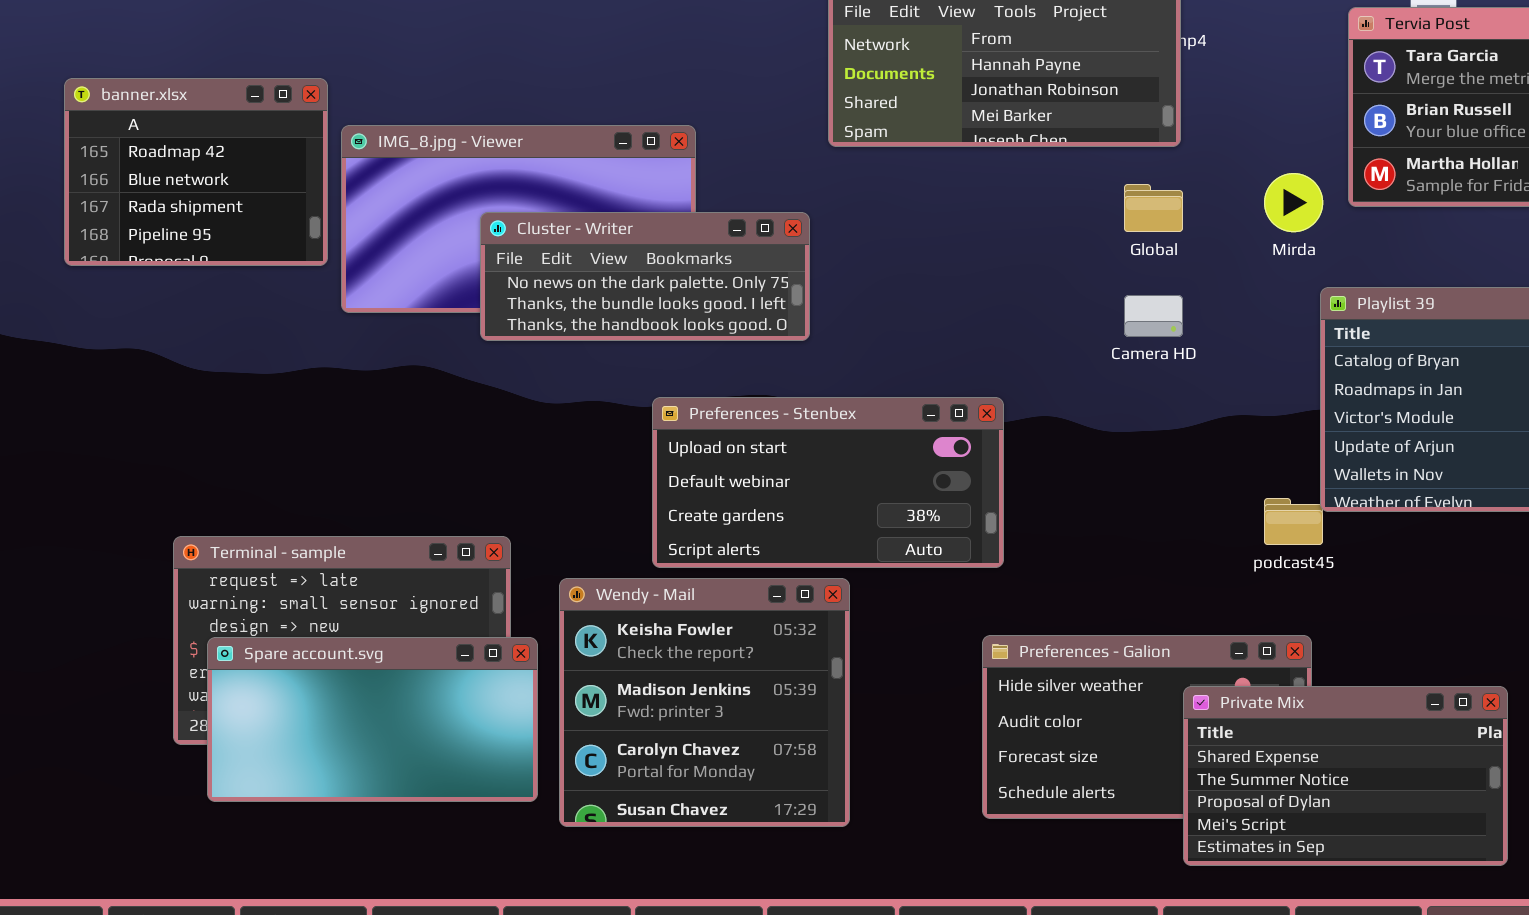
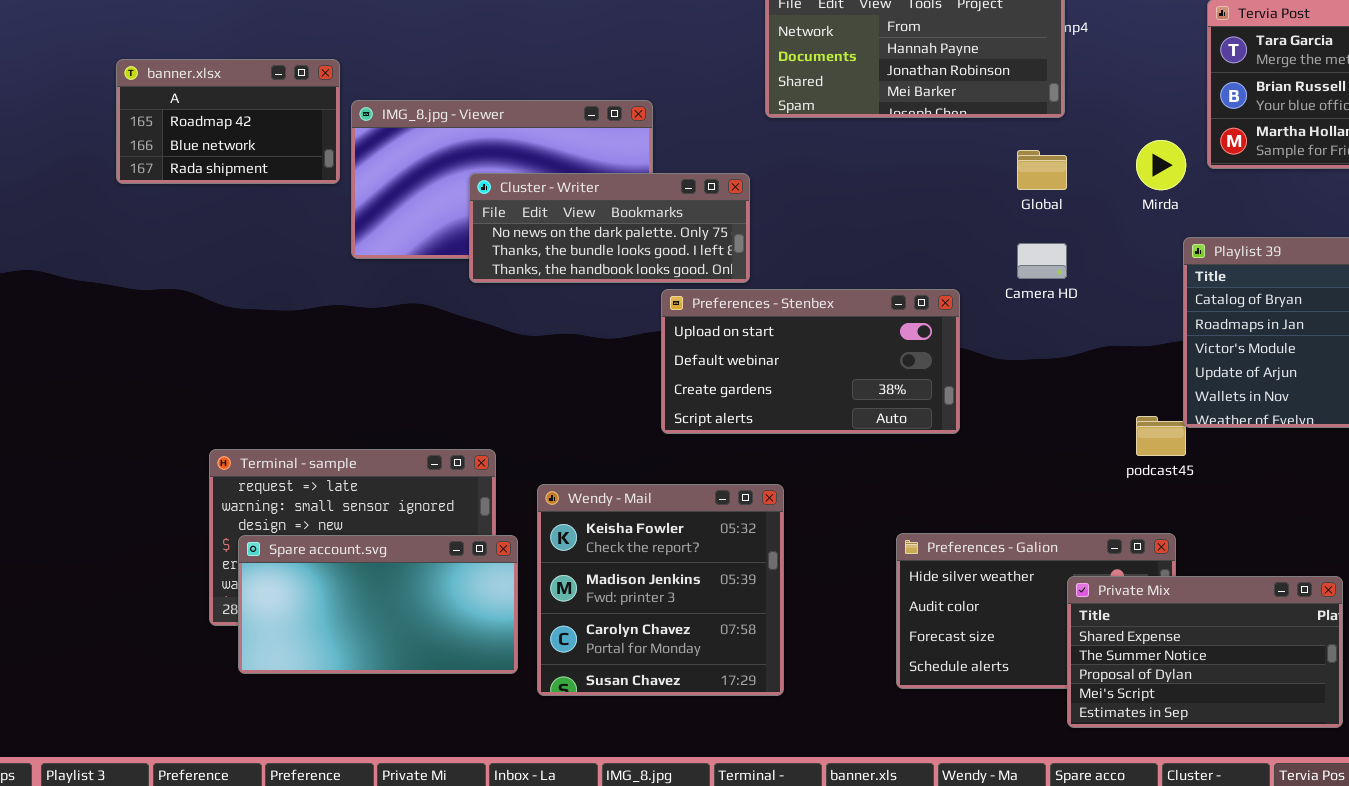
banner.xlsx: [64,78,328,266] -> [116,59,340,184], resized
Preferences - Stenbex: [652,397,1004,568] -> [661,289,960,434], moved

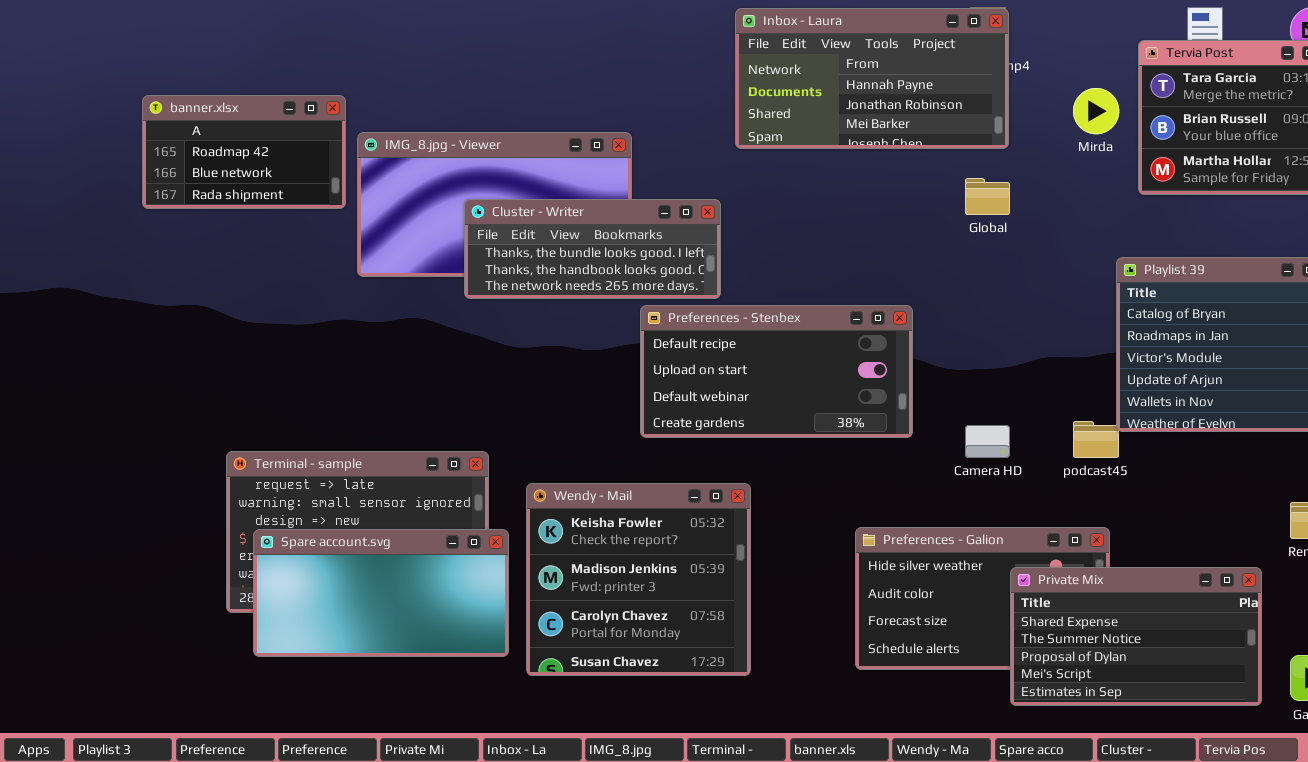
Mirda: [1136,140,1186,190] -> [1073,88,1119,134], moved
Cluster - Writer: [469,173,750,283] -> [464,199,721,299], scrolled down 1 row
Camera HD: [1017,243,1067,279] -> [965,425,1010,458], moved
Preferences - Stenbex: [661,289,960,434] -> [640,305,913,438], scrolled up 1 row

